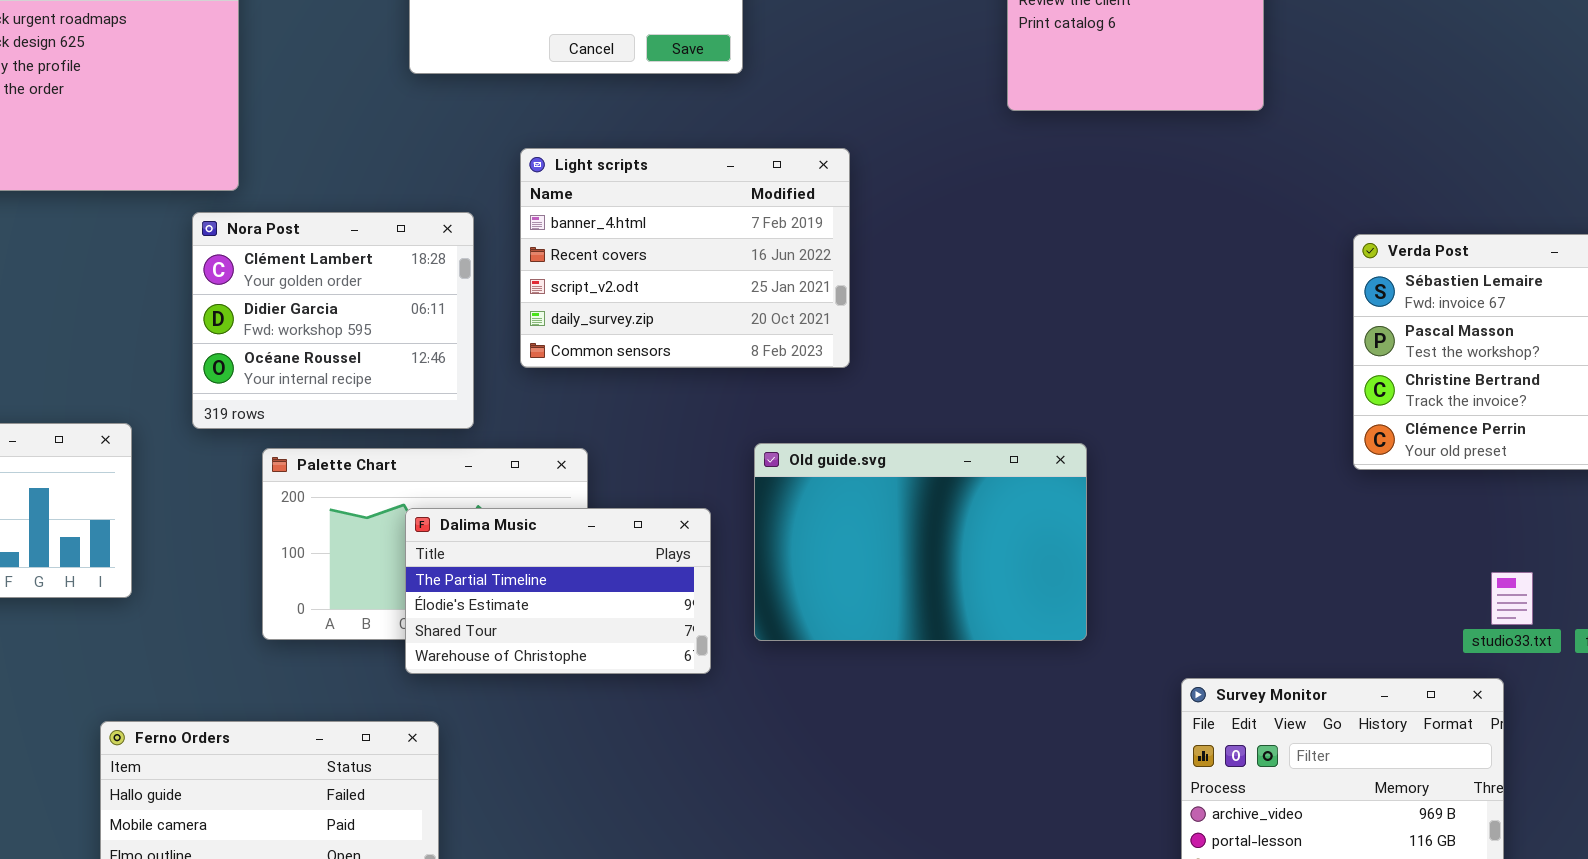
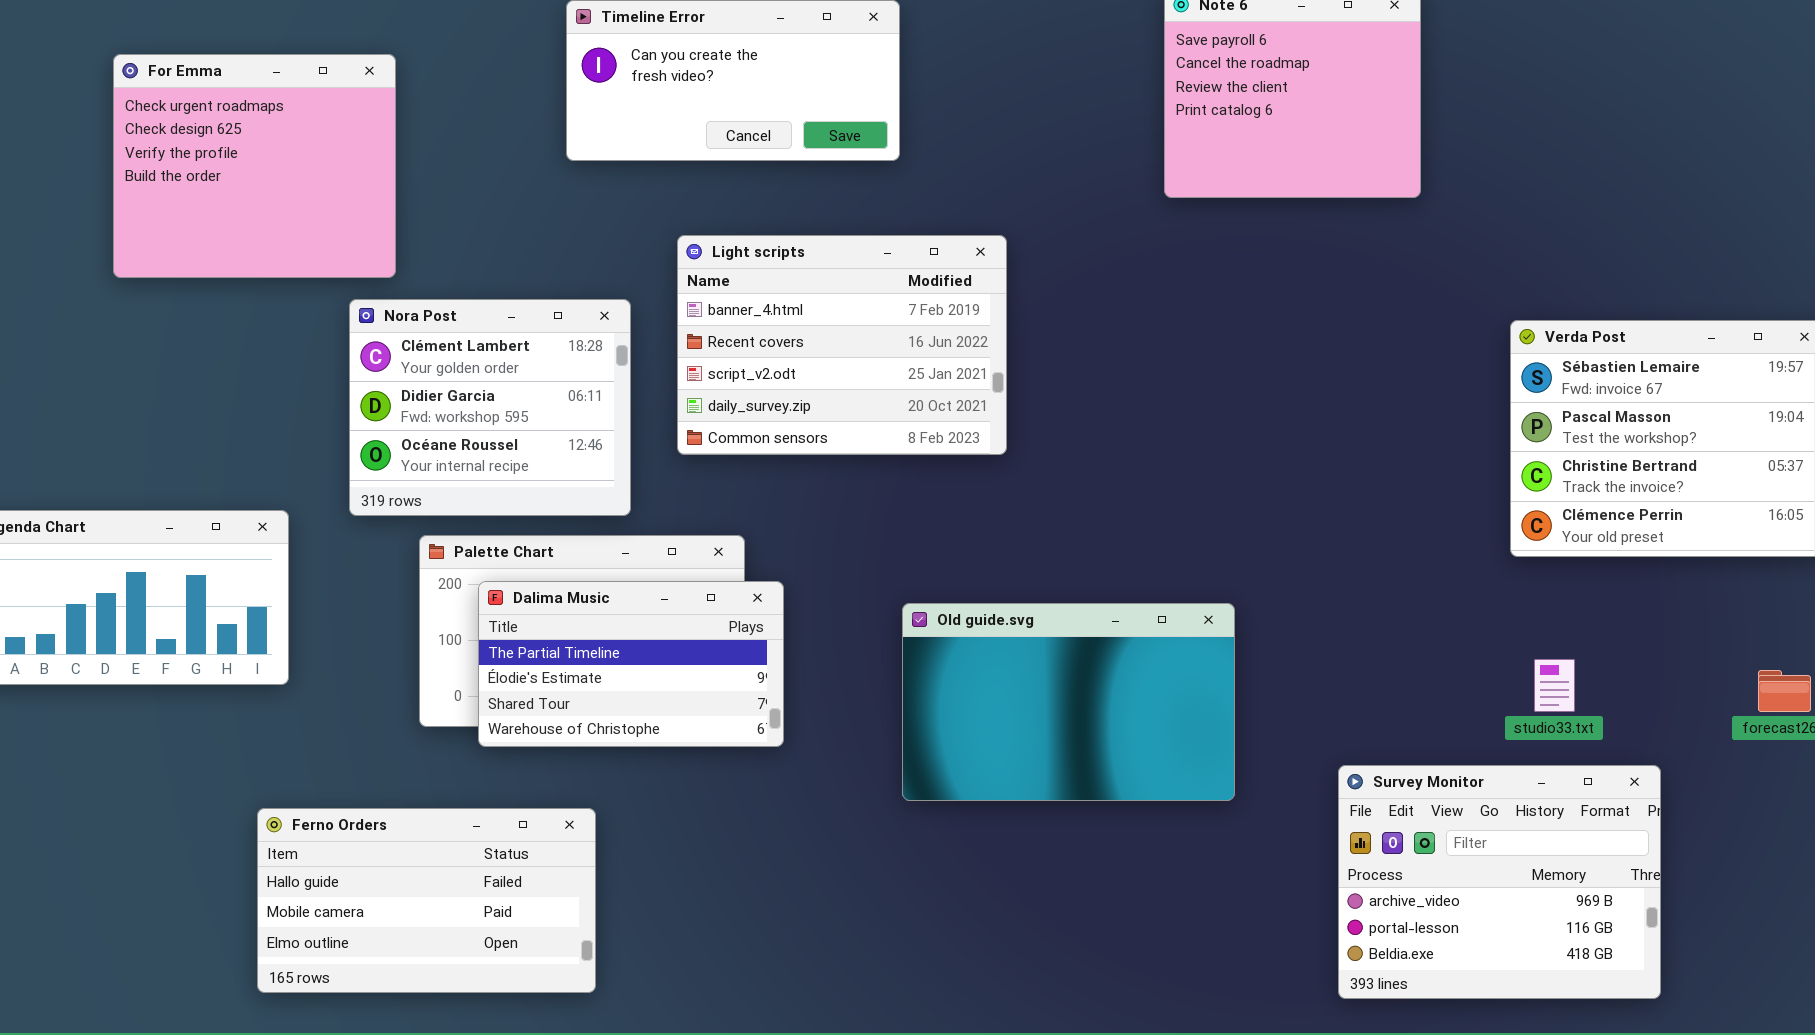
Old guide.svg: [754,443,1087,641] -> [902,603,1235,801], moved
Dalima Music: [405,508,711,674] -> [478,581,784,747], moved
studio33.txt: [1491,572,1533,625] -> [1534,659,1575,712], moved

